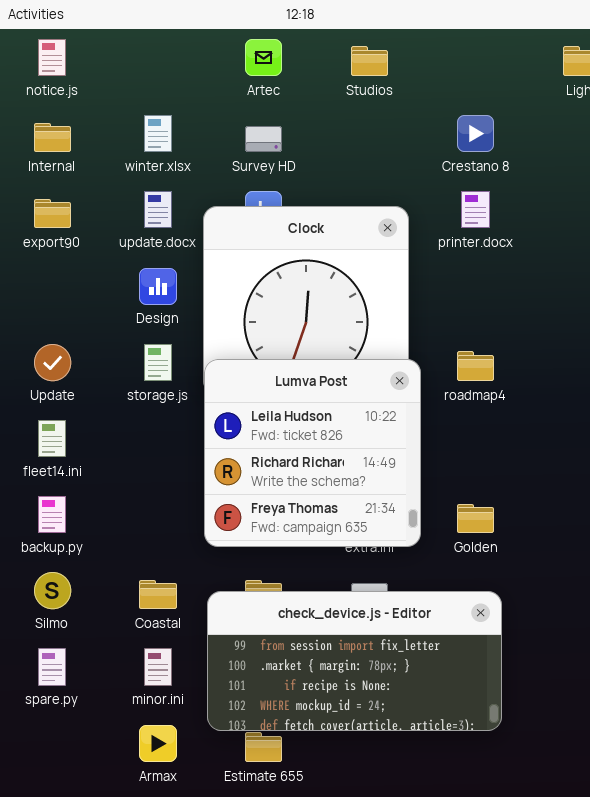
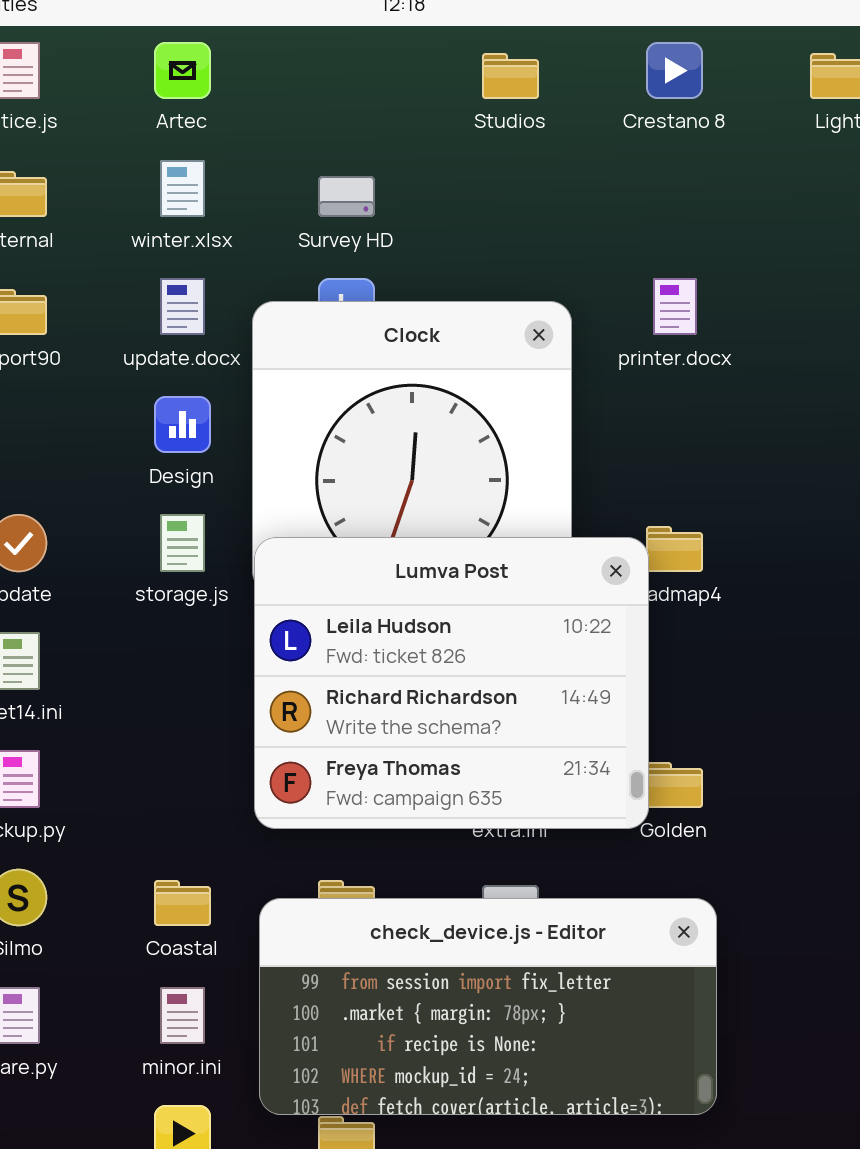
Artec: [245,39,282,76] -> [154,42,211,99], moved
Crestano 8: [457,115,494,152] -> [646,42,703,99], moved
Lumva Post: [204,359,421,547] -> [254,537,649,829], resized

